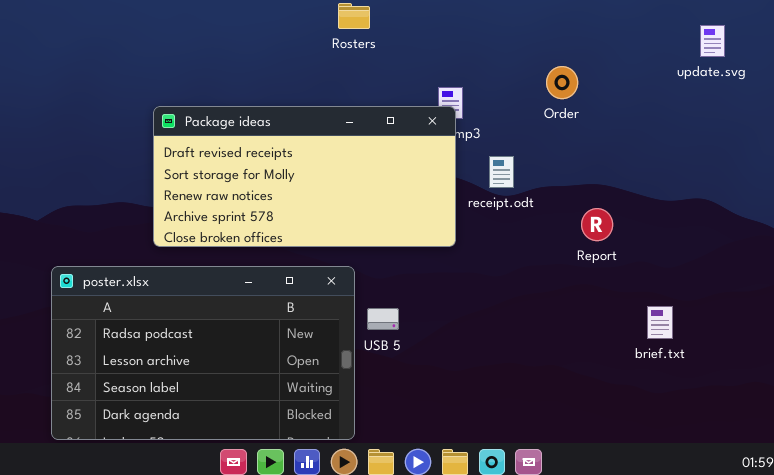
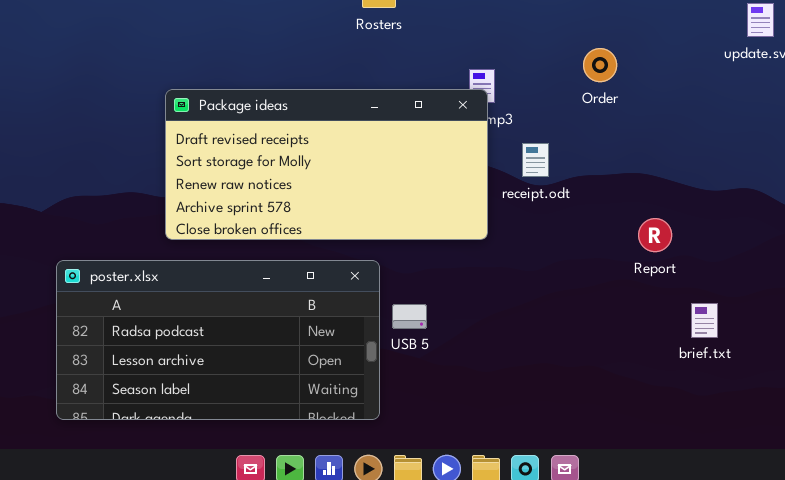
Report: [581,208,613,241] -> [638,218,672,252], moved
poster.xlsx: [51,266,355,440] -> [56,260,380,420], resized

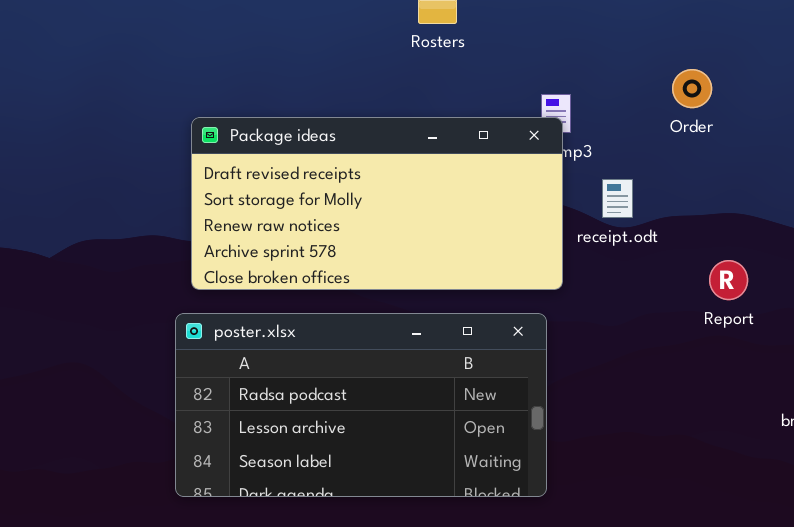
Report: [638,218,672,252] -> [709,260,748,300], moved
poster.xlsx: [56,260,380,420] -> [175,313,547,497], moved

